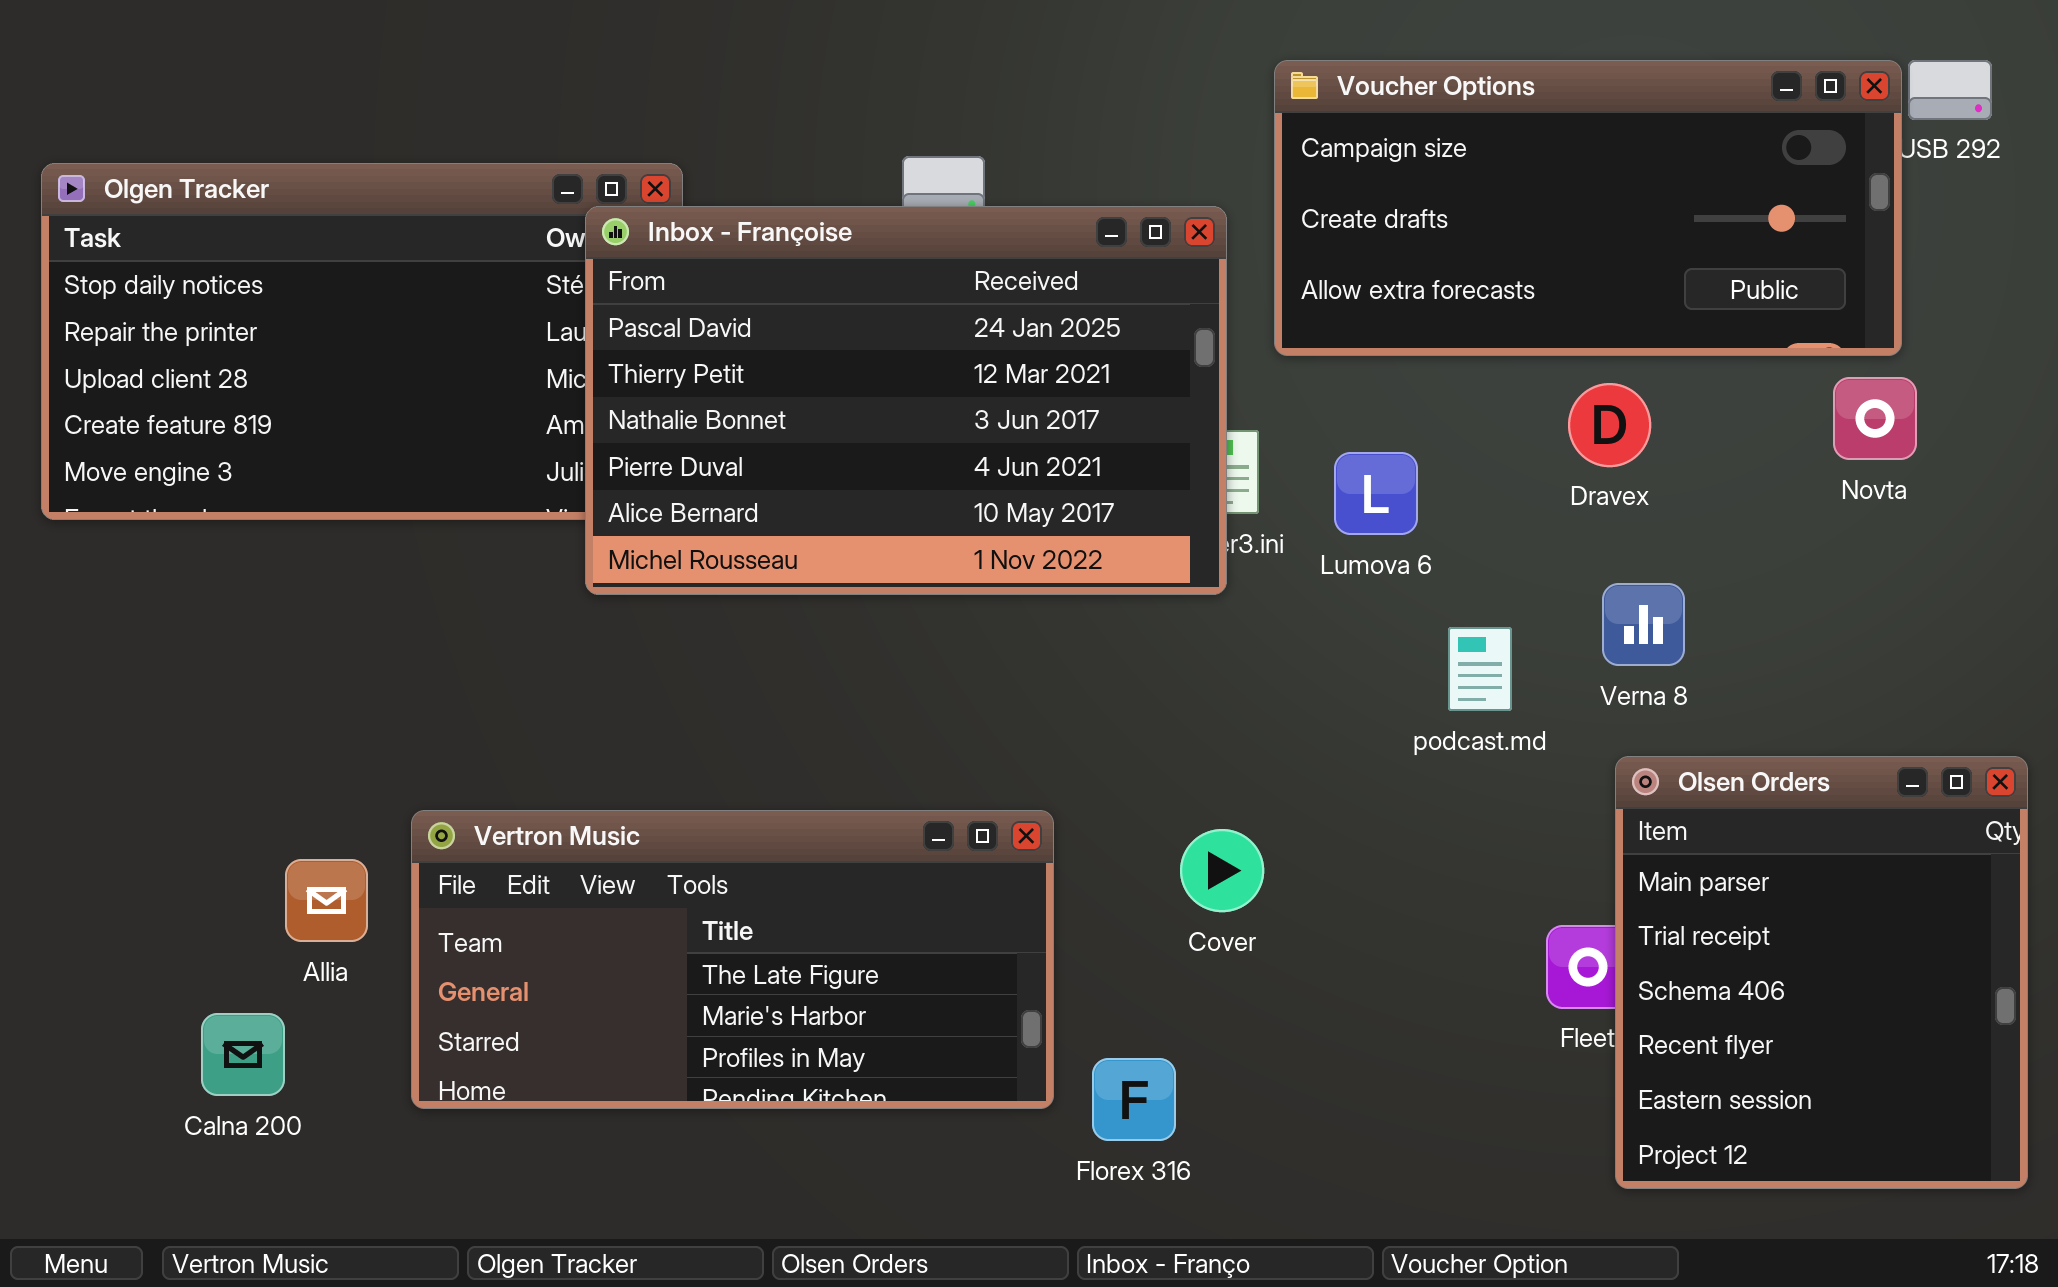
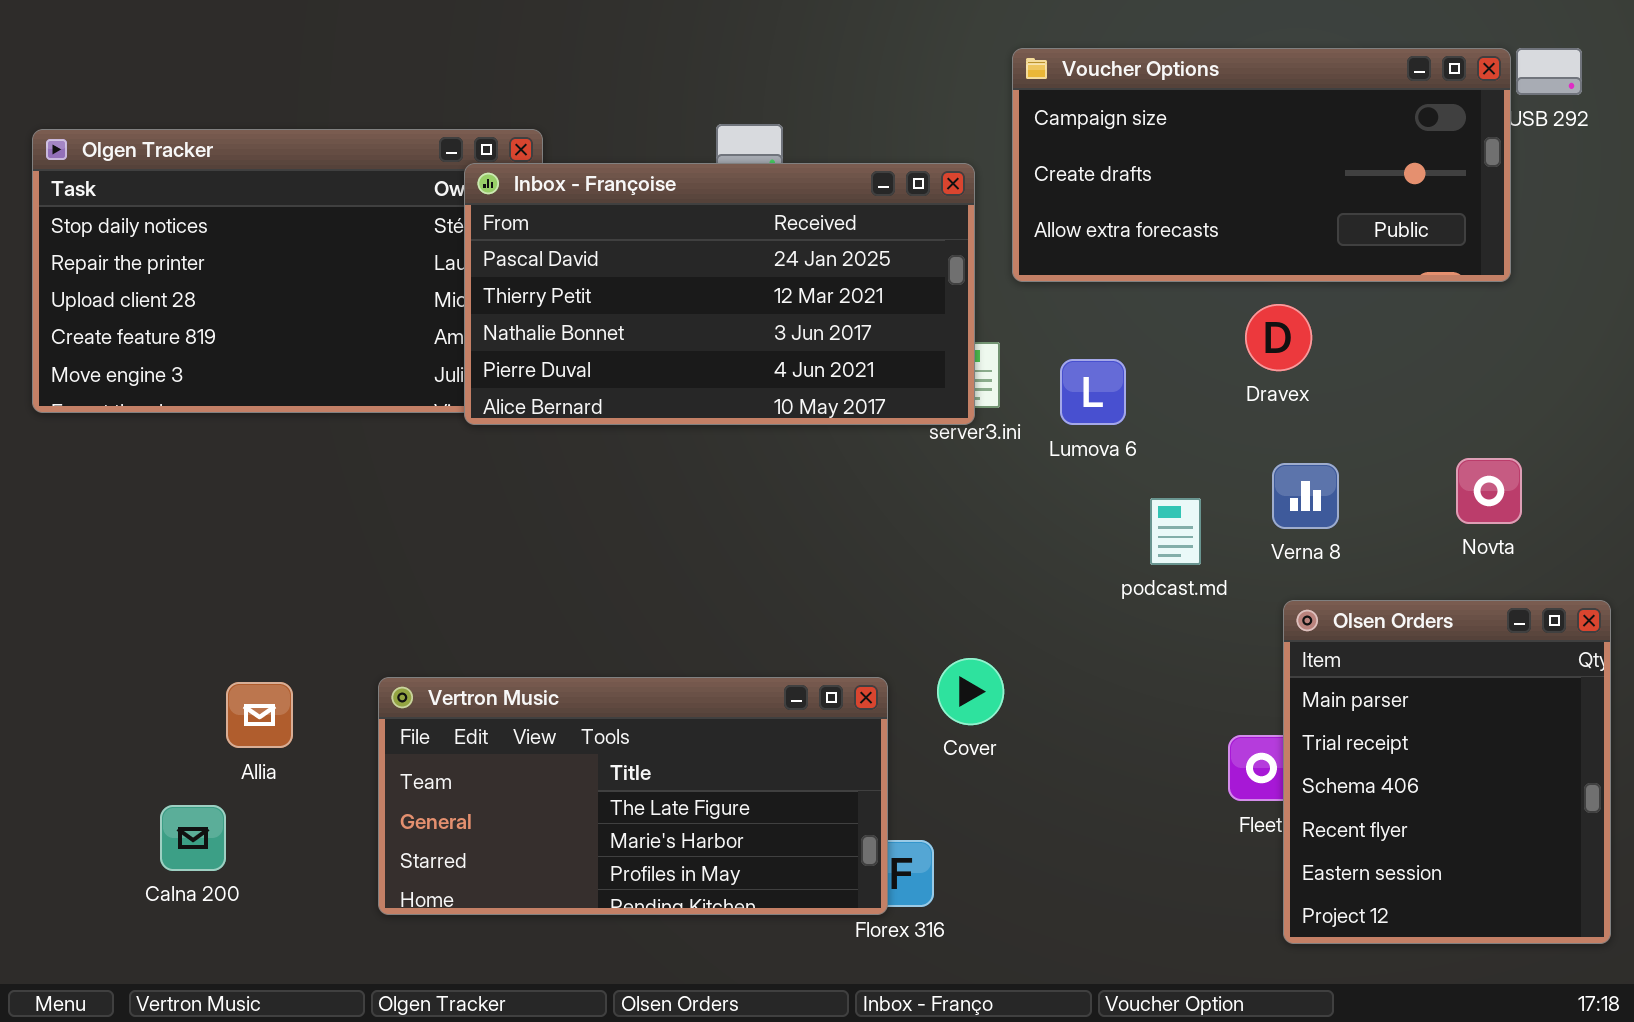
Inbox - Françoise: [585,206,1227,595] -> [464,163,975,425], resized
Novta: [1833,377,1917,460] -> [1456,458,1522,524], moved
Vertron Music: [411,810,1054,1109] -> [378,677,888,915], moved

